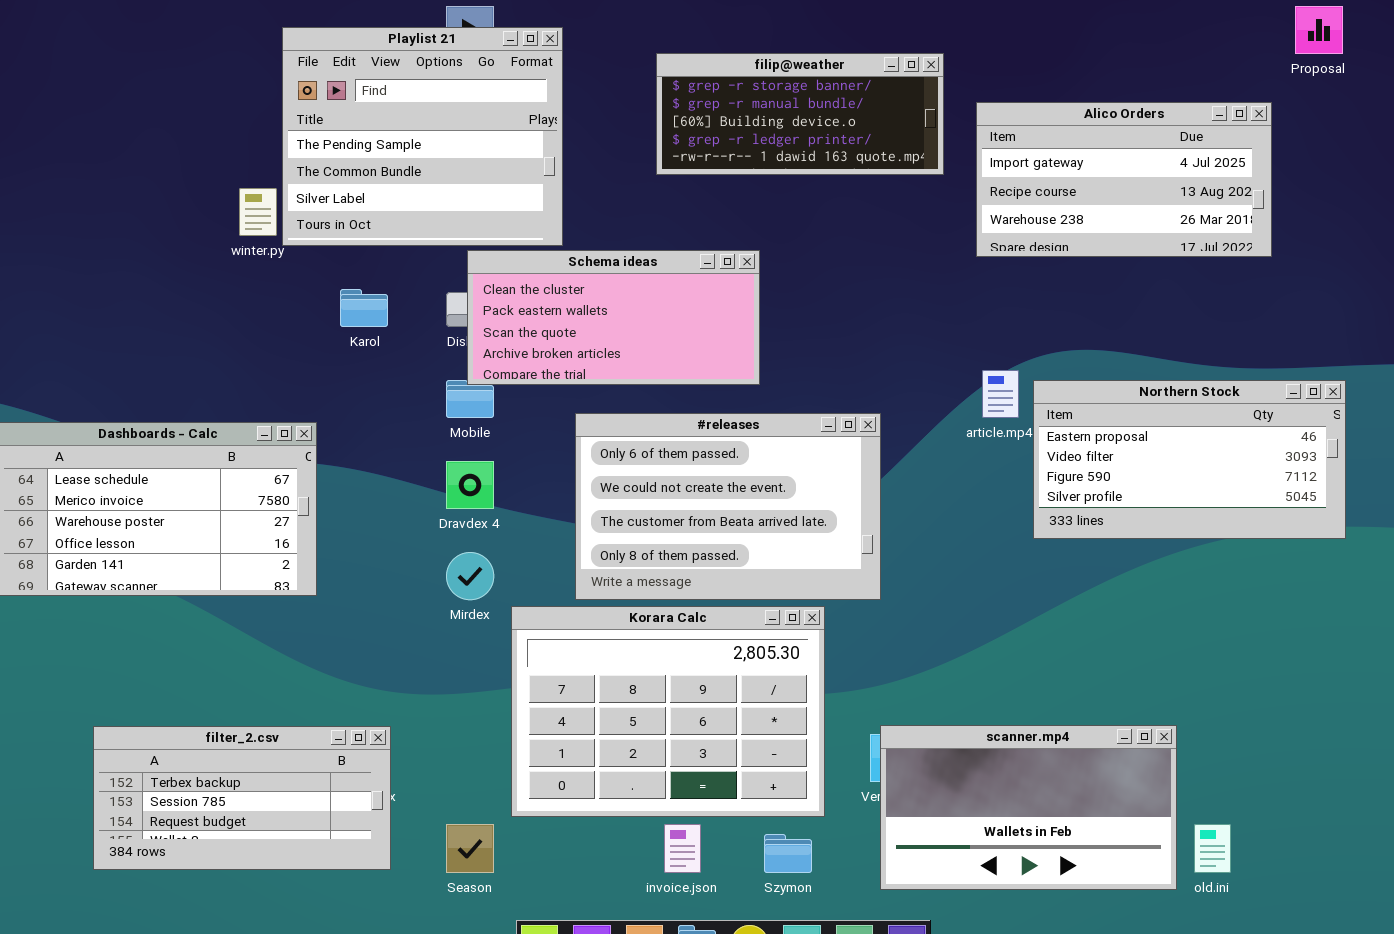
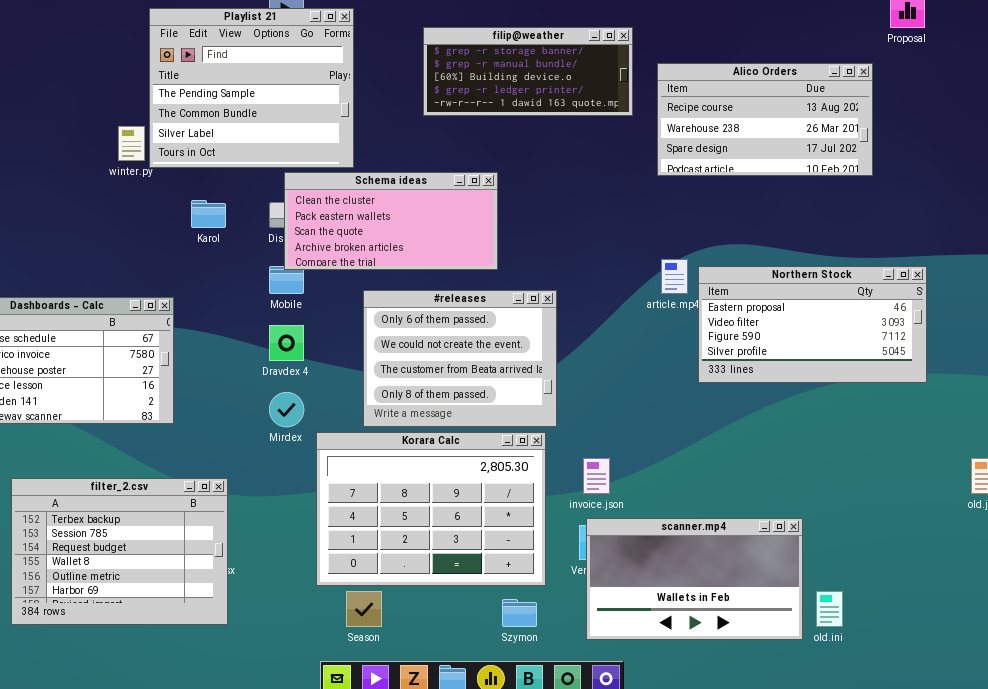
Alico Orders: [976,102,1272,257] -> [657,63,873,176], scrolled down 1 row
#releases: [575,413,881,600] -> [363,290,557,427], resized
filter_2.csv: [93,726,391,870] -> [11,478,228,625], resized
Season: [446,824,494,873] -> [346,591,382,627], moved
invoice.json: [664,824,701,873] -> [583,458,610,494], moved

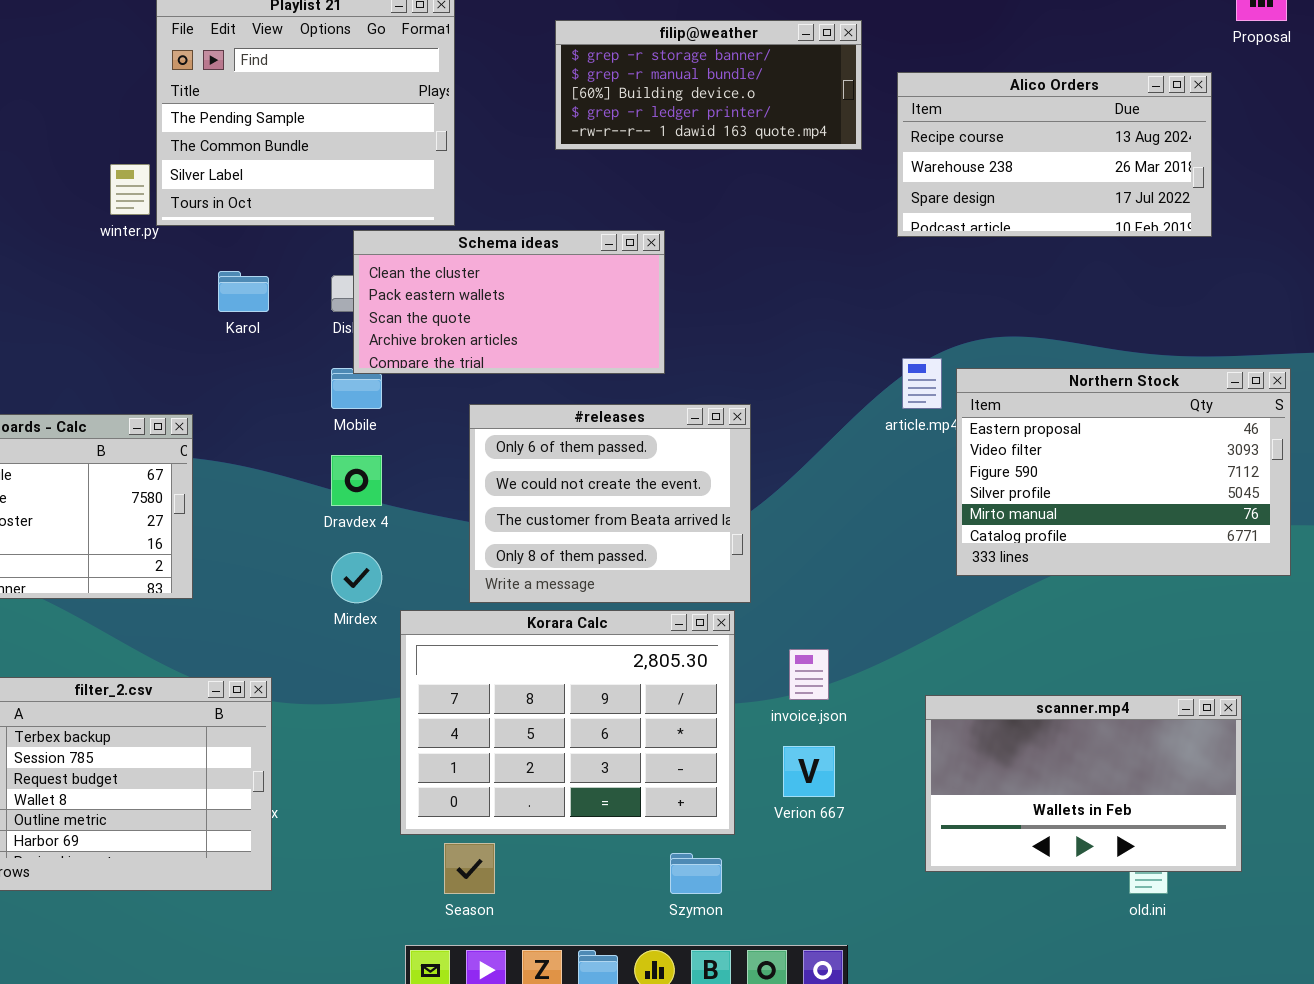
Northern Stock: [698,266,927,383] -> [956,368,1291,576], resized
scanner.mp4: [586,518,803,640] -> [925,695,1242,872], moved

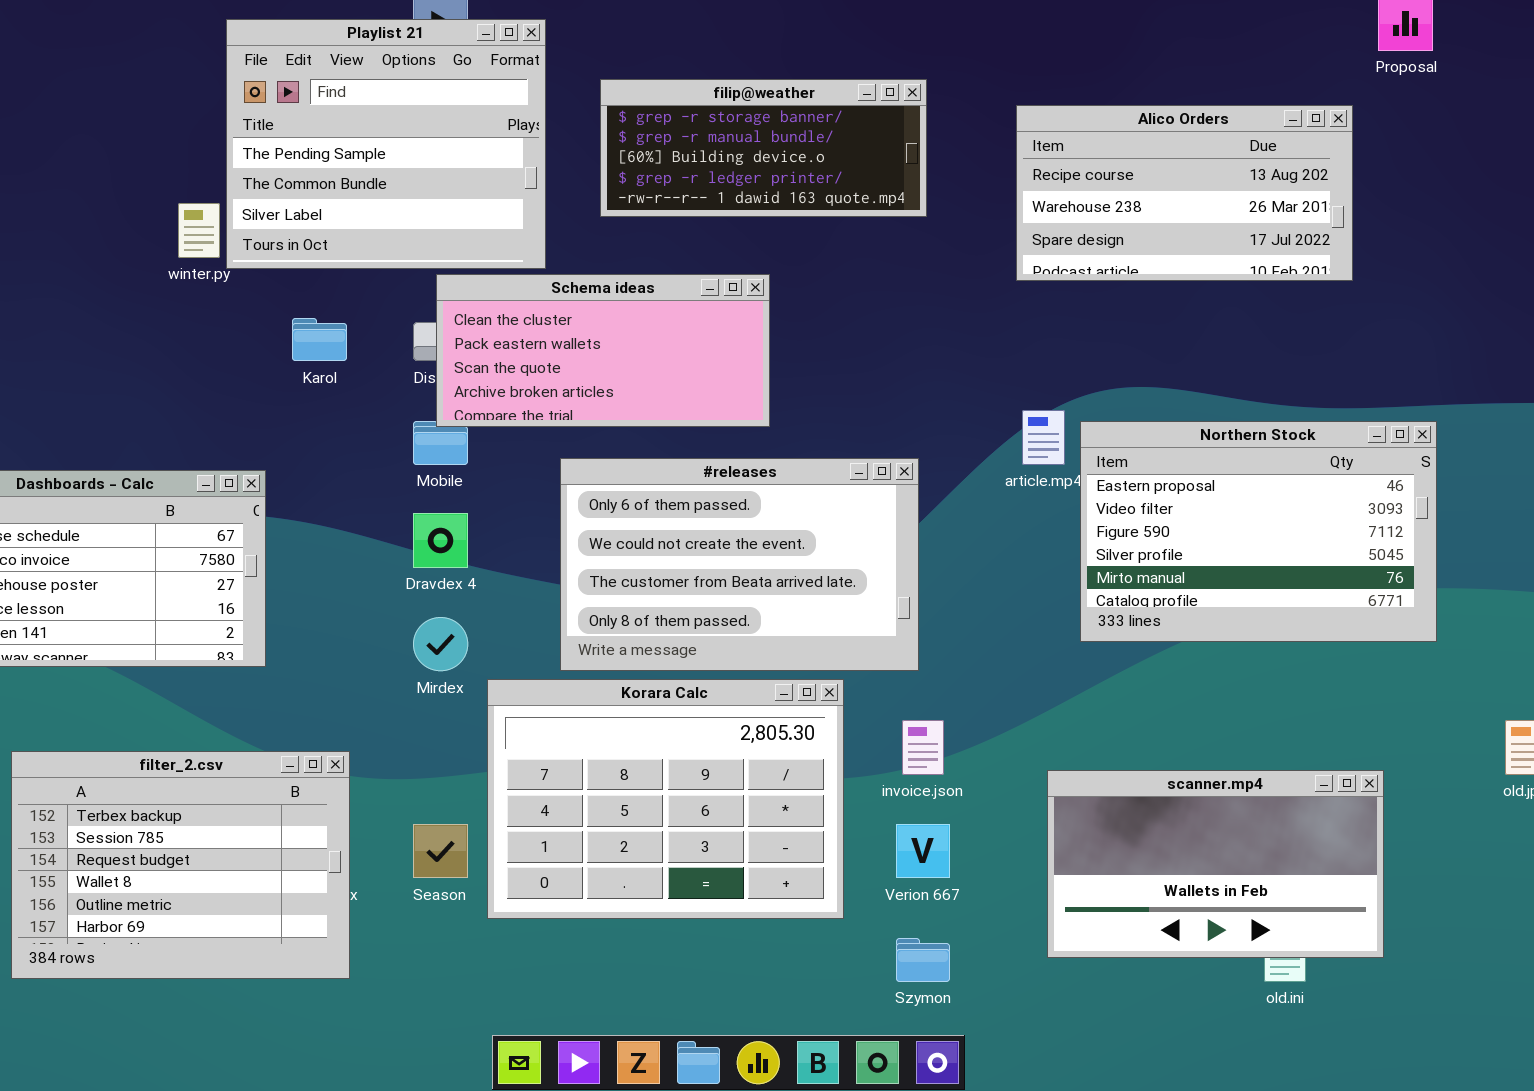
filip@weather: [555,20,862,150] -> [600,79,927,217], moved
#releases: [469,404,751,603] -> [560,458,919,671], resized
Season: [444,843,495,894] -> [413,824,468,878], moved
Szymon: [670,853,722,894] -> [896,938,950,982], moved

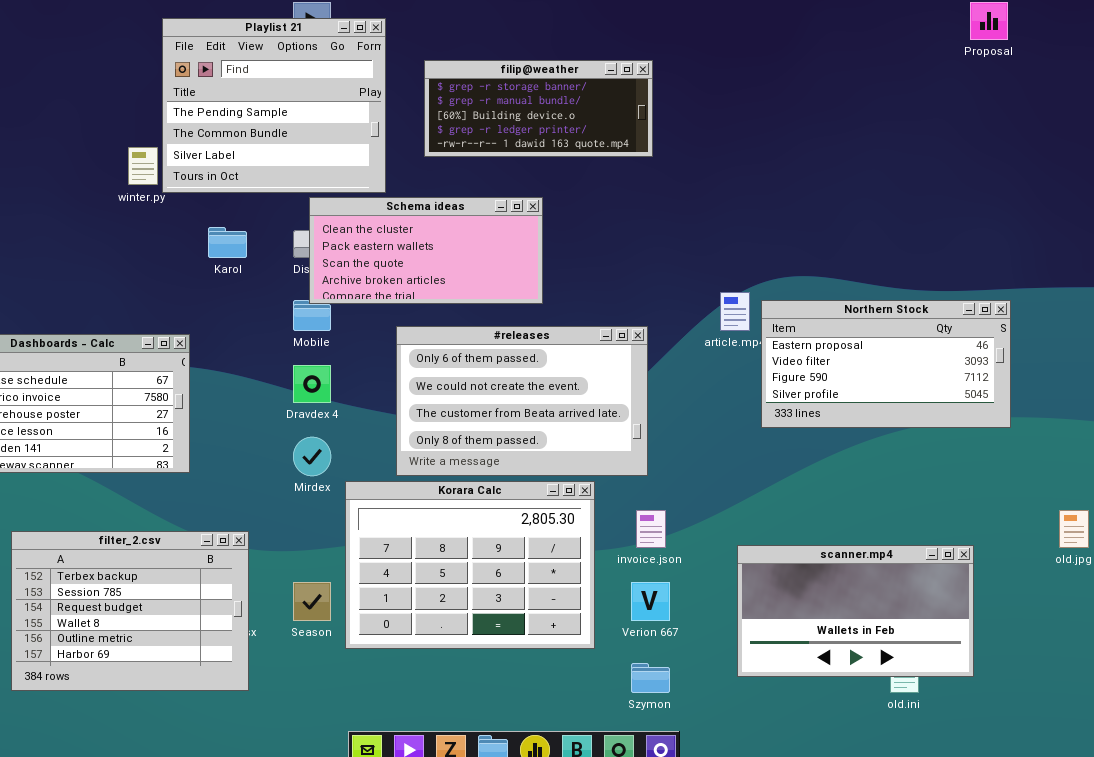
Alico Orders: [1016,105,1353,281] -> none, closed
Northern Stock: [1080,421,1437,642] -> [761,300,1011,428], resized

